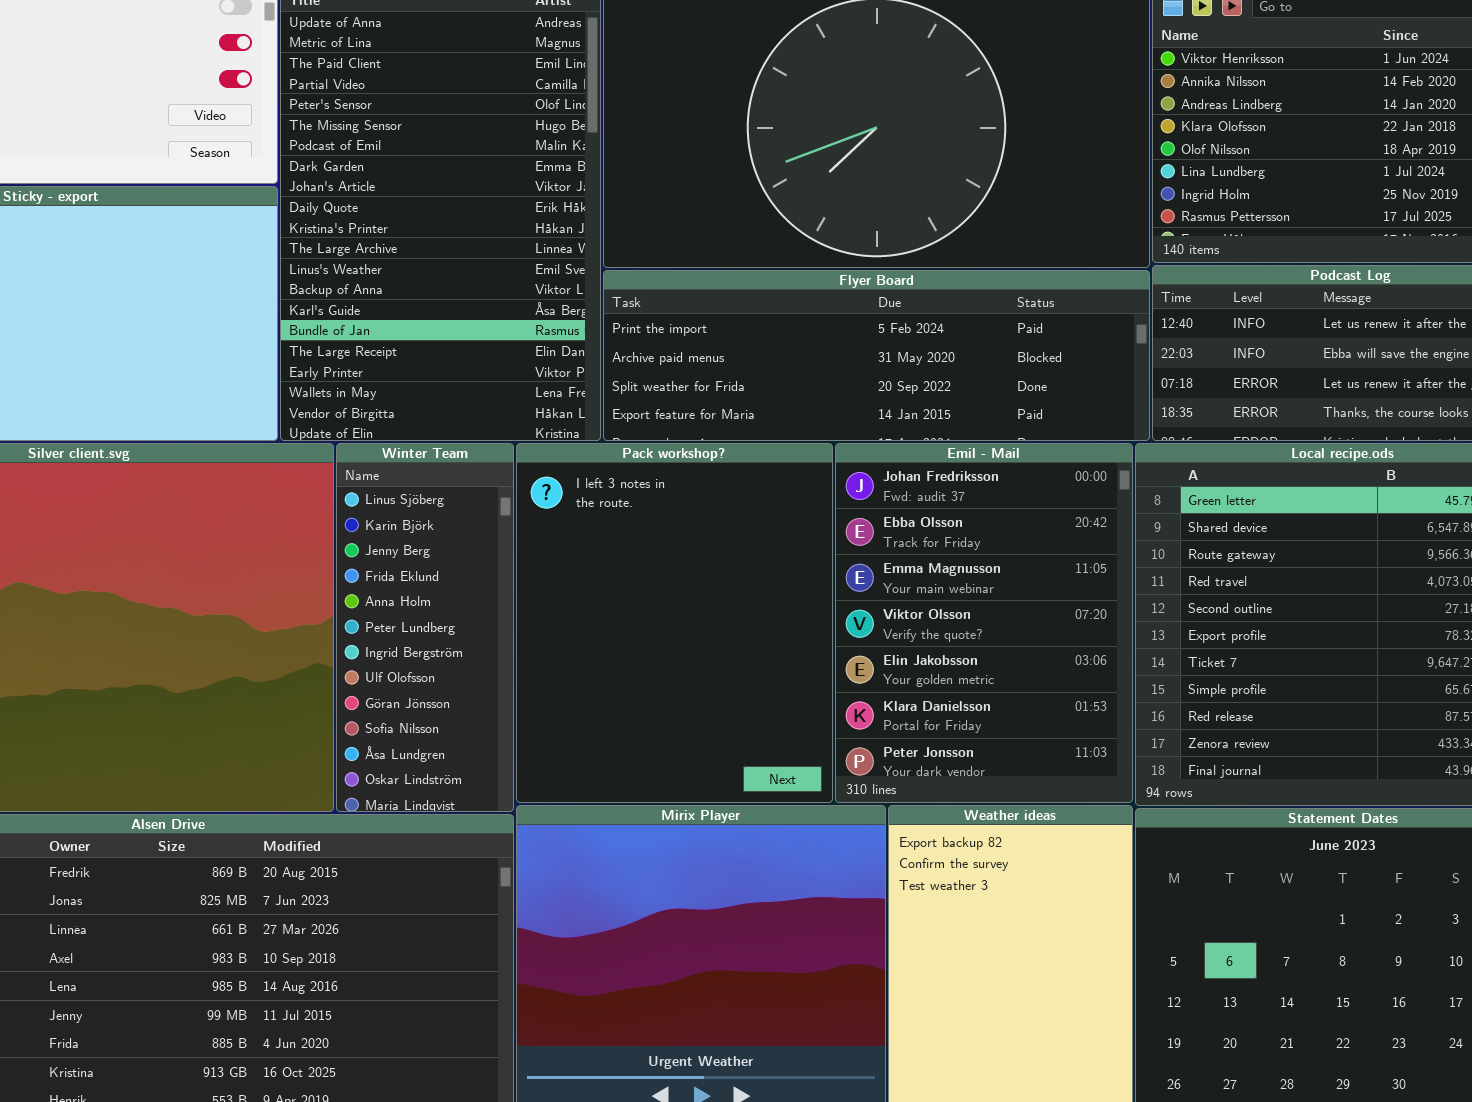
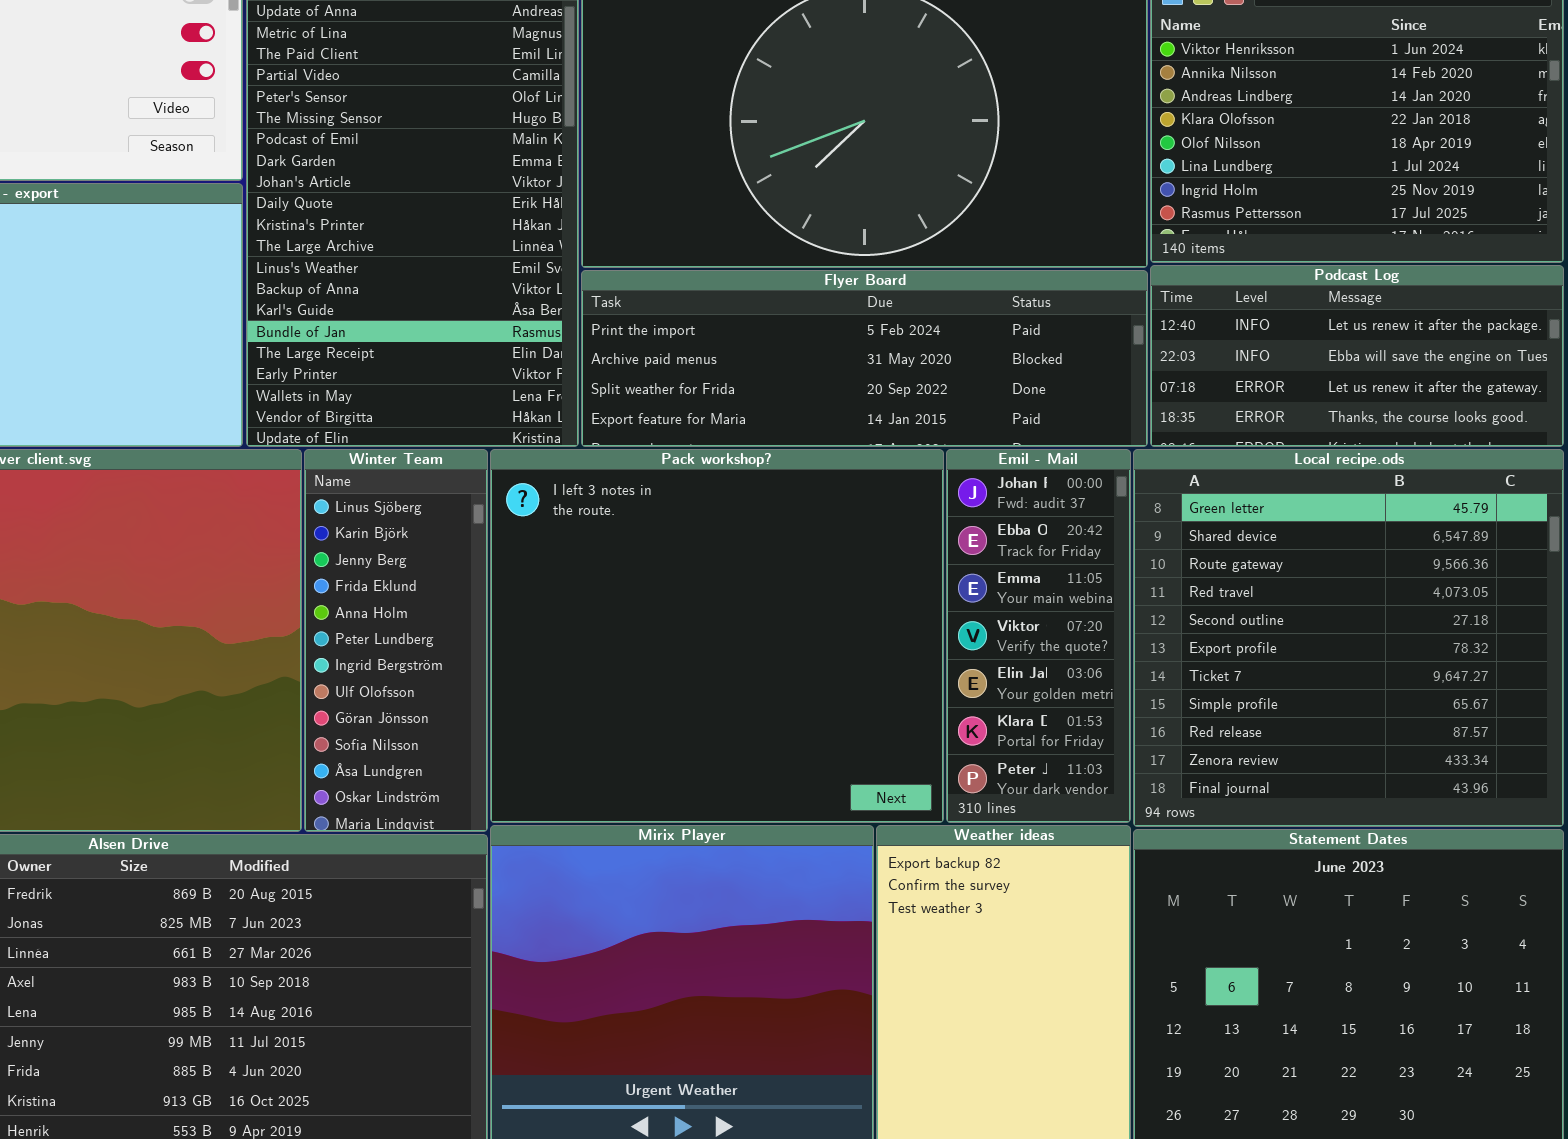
Pack workshop?: [516,443,833,803] -> [490,449,944,823], resized
Emil - Mail: [835,443,1133,803] -> [946,449,1131,823], resized

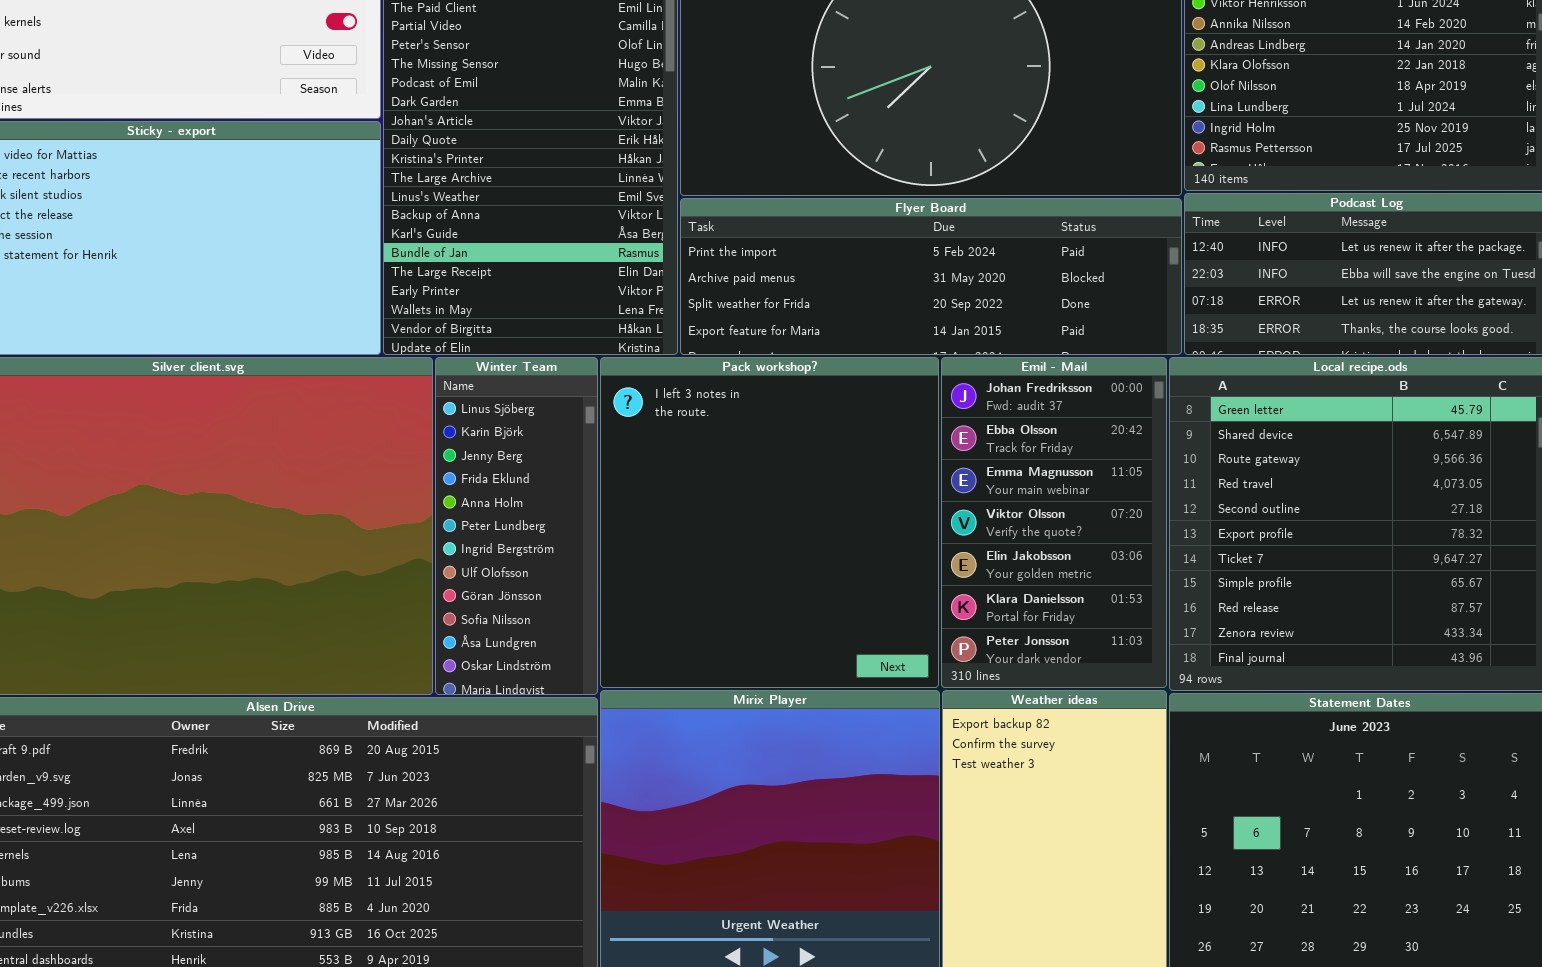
Pack workshop?: [490,449,944,823] -> [600,357,939,688], resized
Emil - Mail: [946,449,1131,823] -> [941,357,1167,688], resized

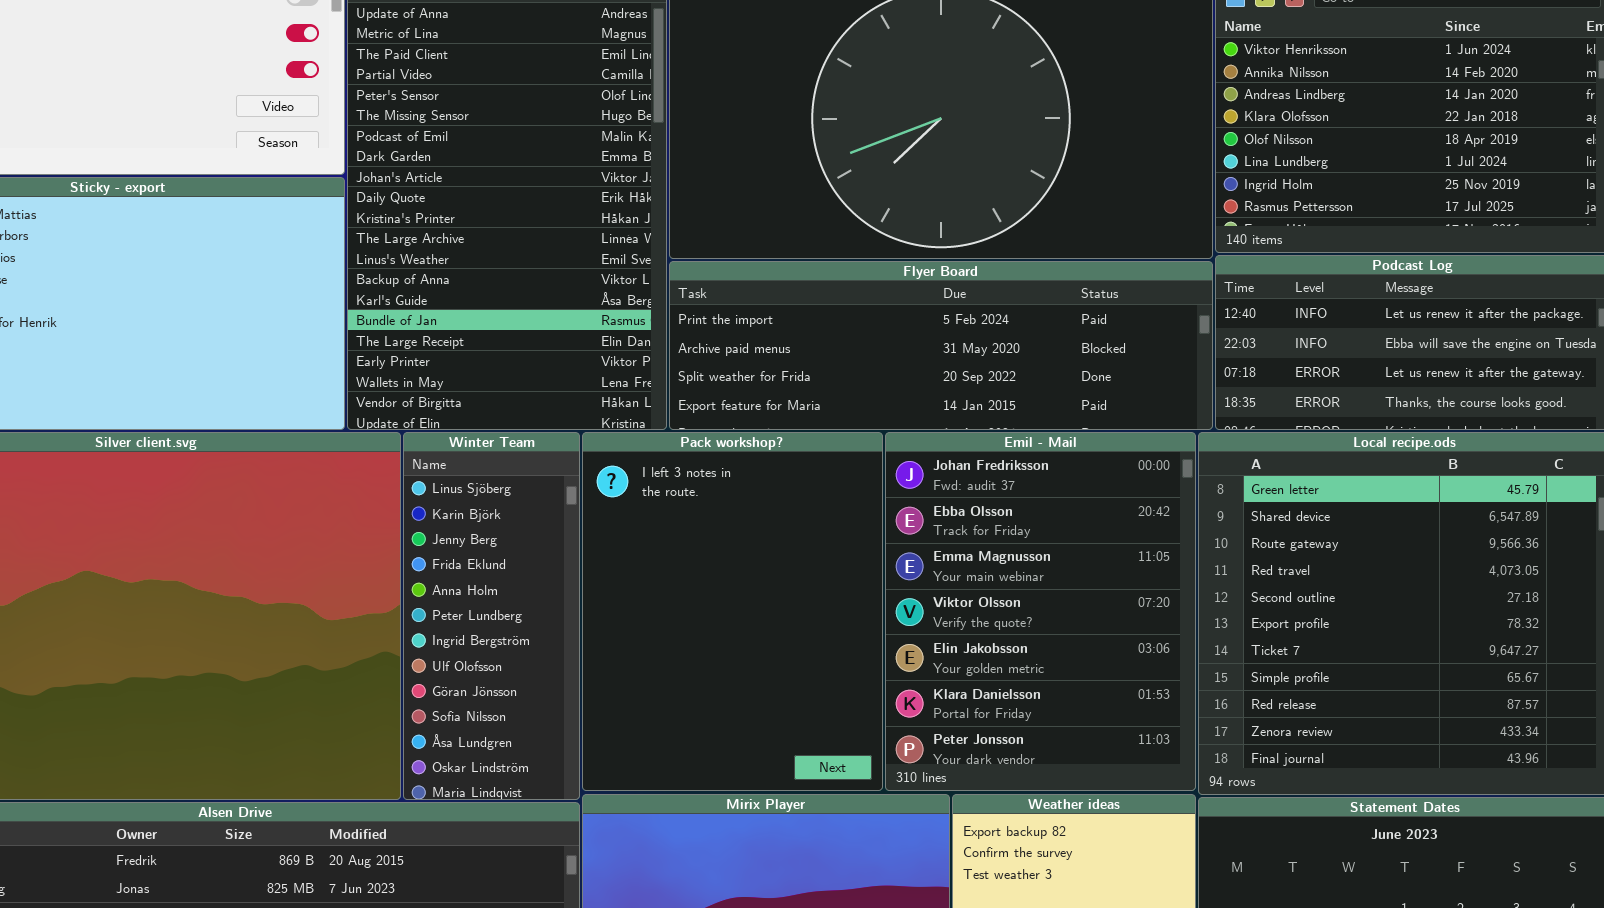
Pack workshop?: [600,357,939,688] -> [582,432,883,791], resized
Emil - Mail: [941,357,1167,688] -> [885,432,1196,791], resized

